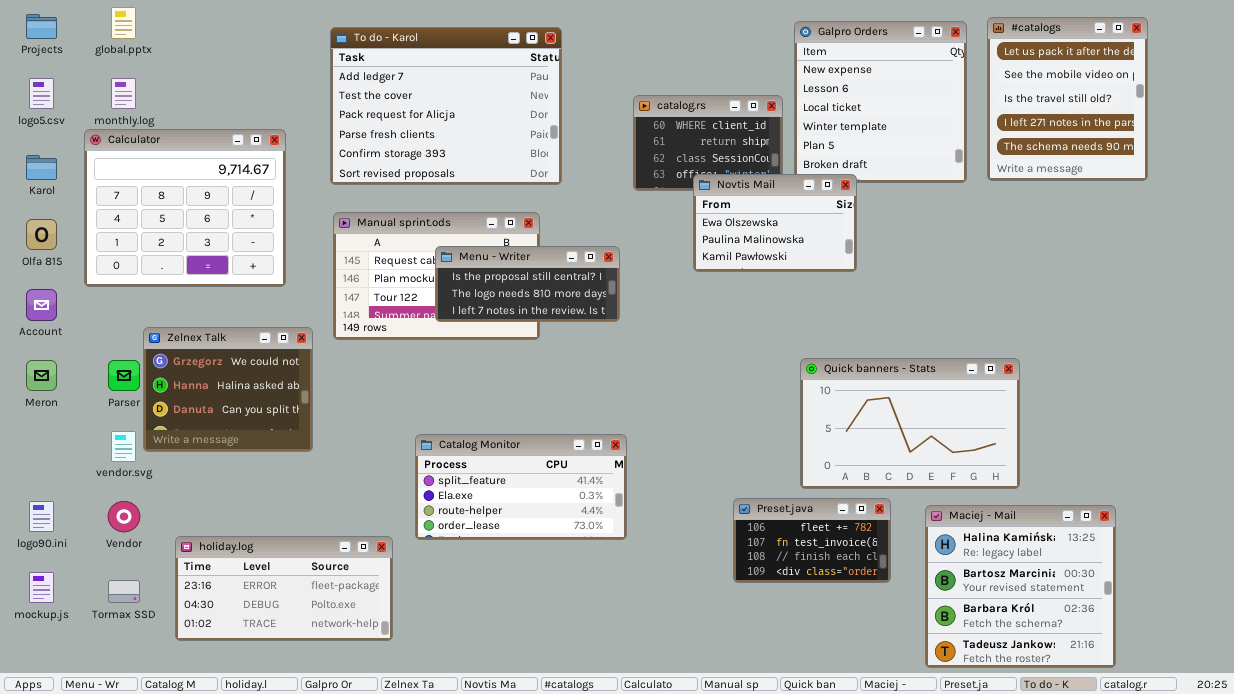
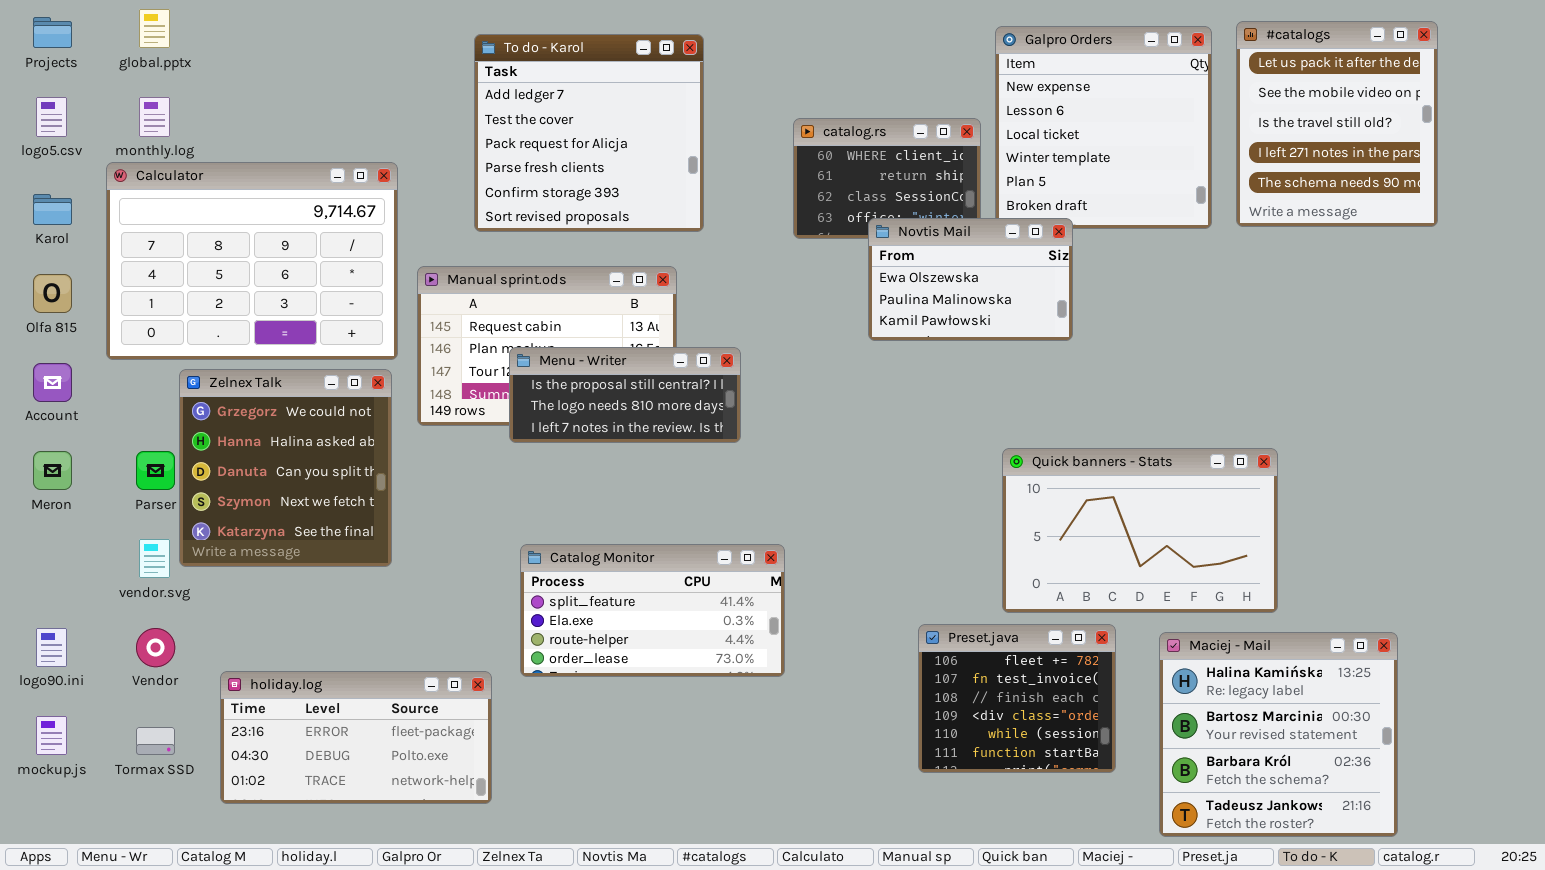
To do - Karol: [330,27,562,185] -> [474,34,704,232], resized
Calculator: [84,129,286,287] -> [106,162,398,360], resized
Menu - Writer: [435,246,620,322] -> [509,347,741,443], moved
Zelnex Talk: [143,327,313,452] -> [179,369,392,567], resized
Preset.java: [733,498,891,583] -> [918,624,1116,773], resized

